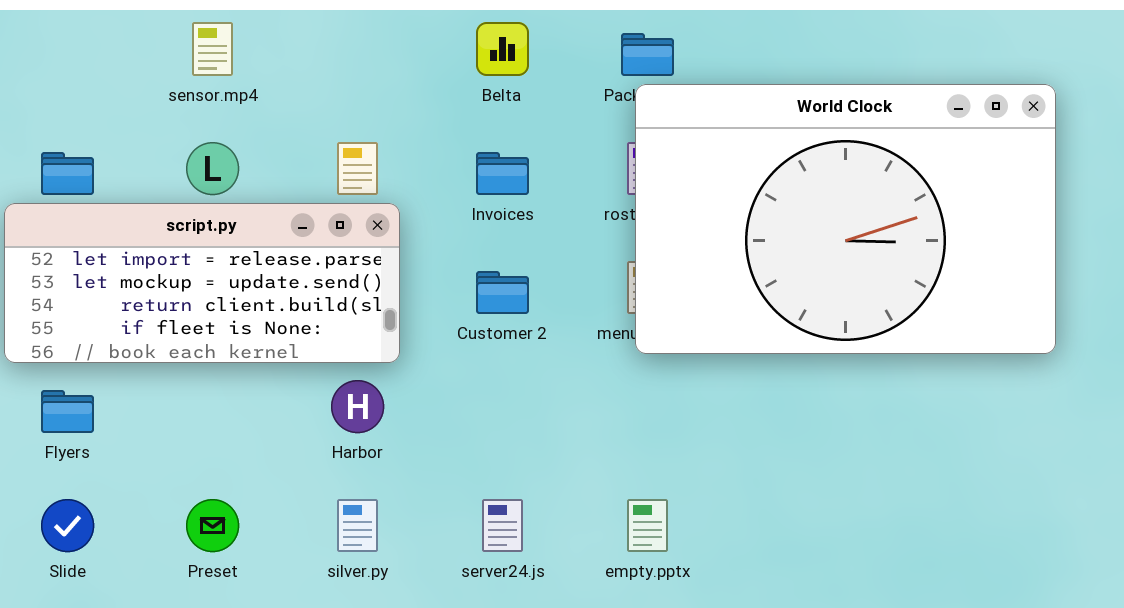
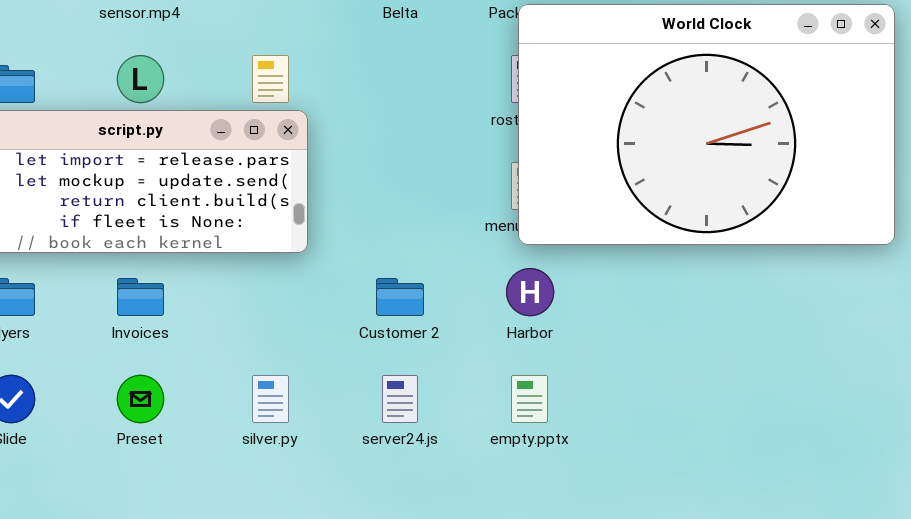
Invoices: [476,152,529,195] -> [117,278,164,316], moved
Customer 2: [476,271,529,314] -> [376,278,424,316], moved
Harbor: [331,380,384,433] -> [506,268,554,316], moved

